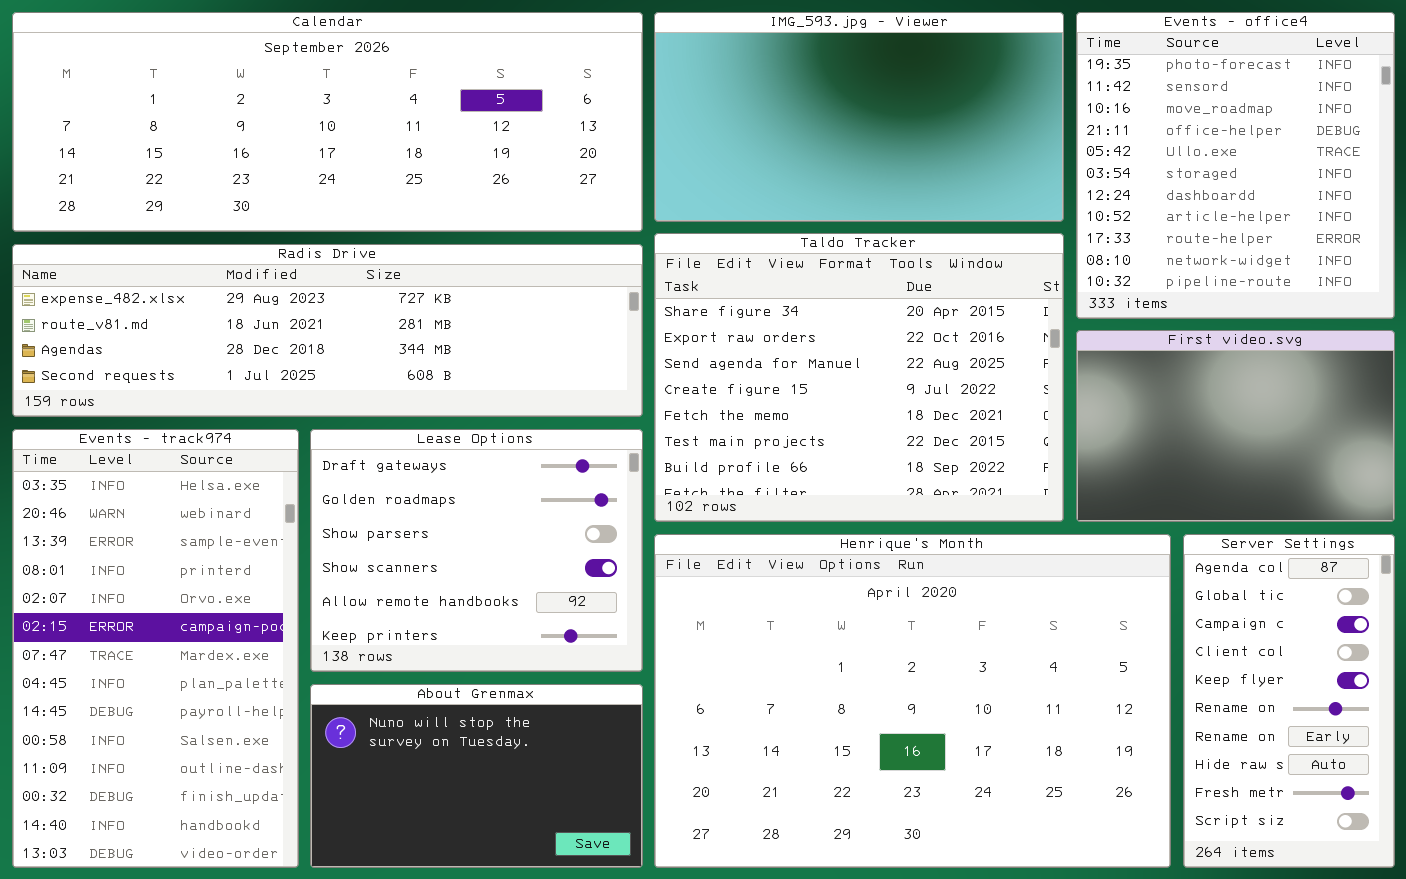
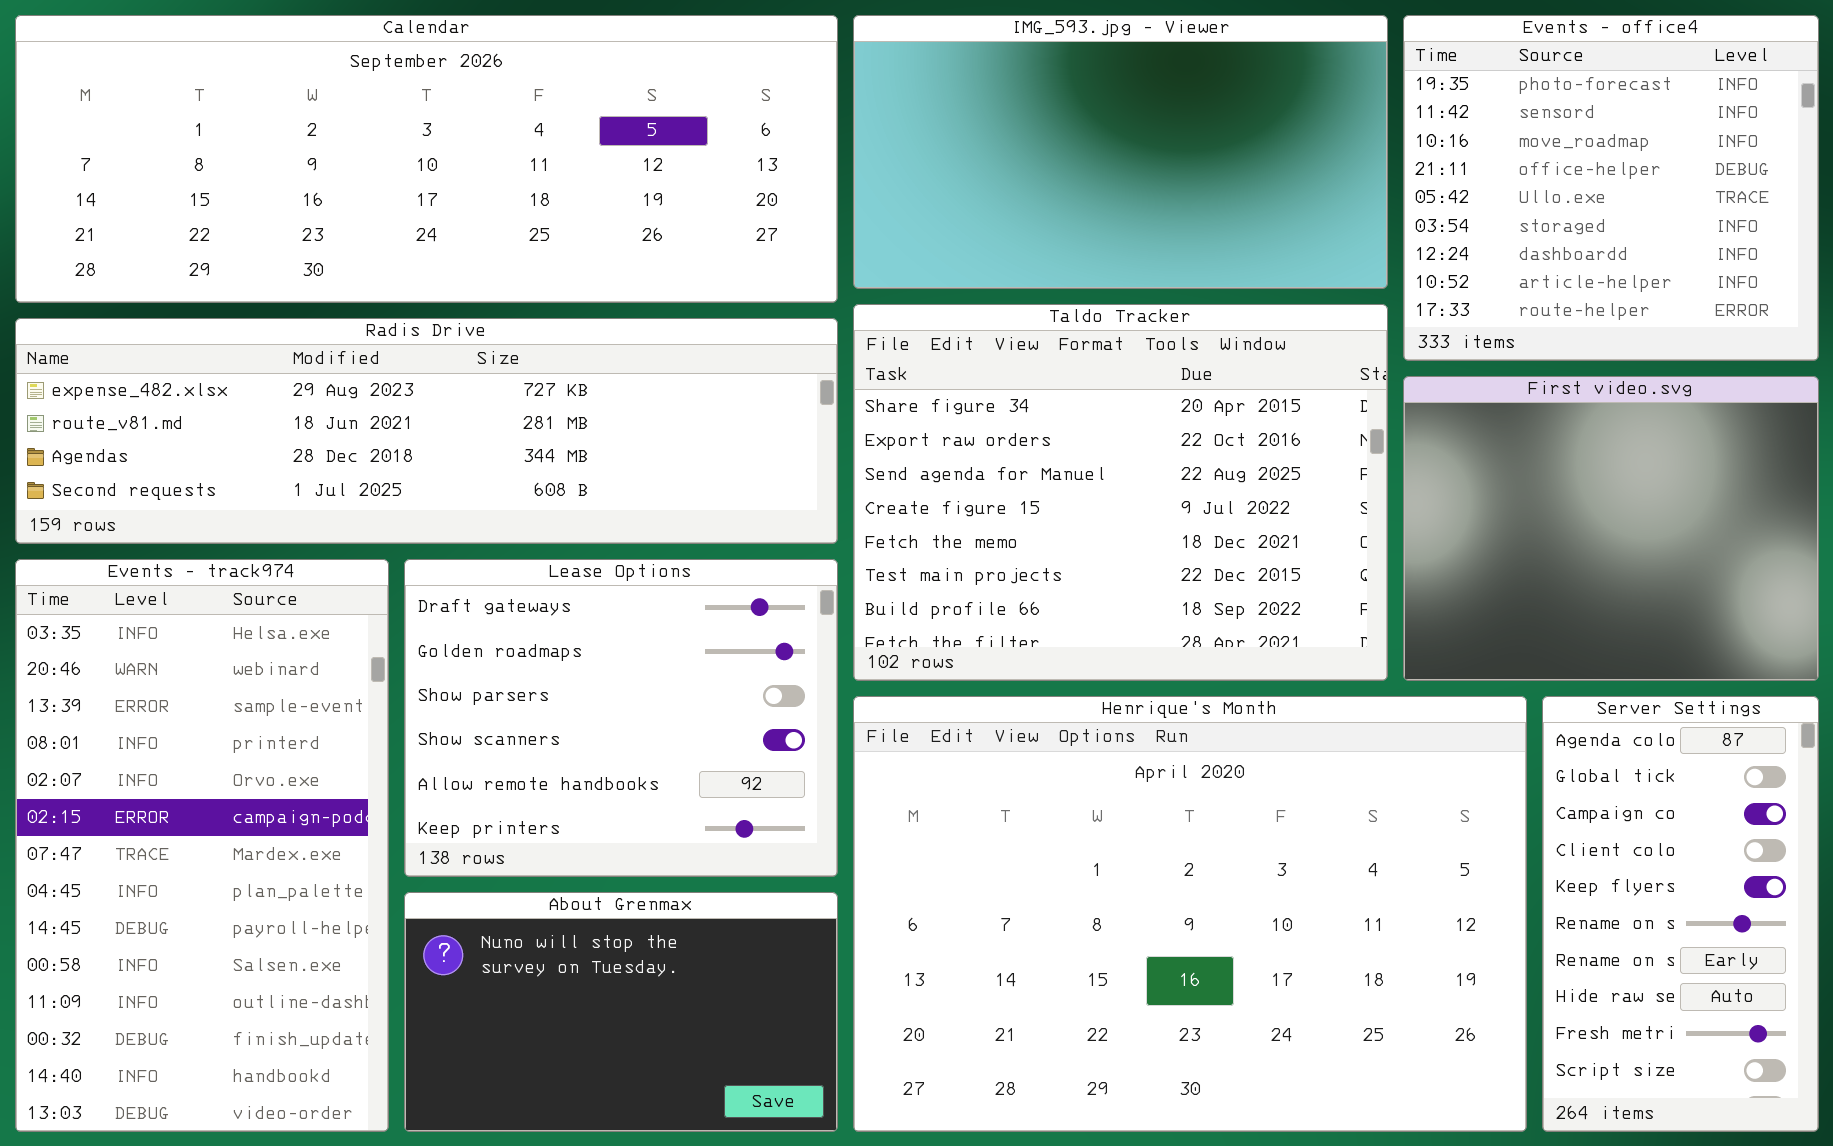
Events - office4: [1076,12,1395,319] -> [1403,15,1819,361], resized
First video.svg: [1076,330,1395,522] -> [1403,376,1819,681], resized

